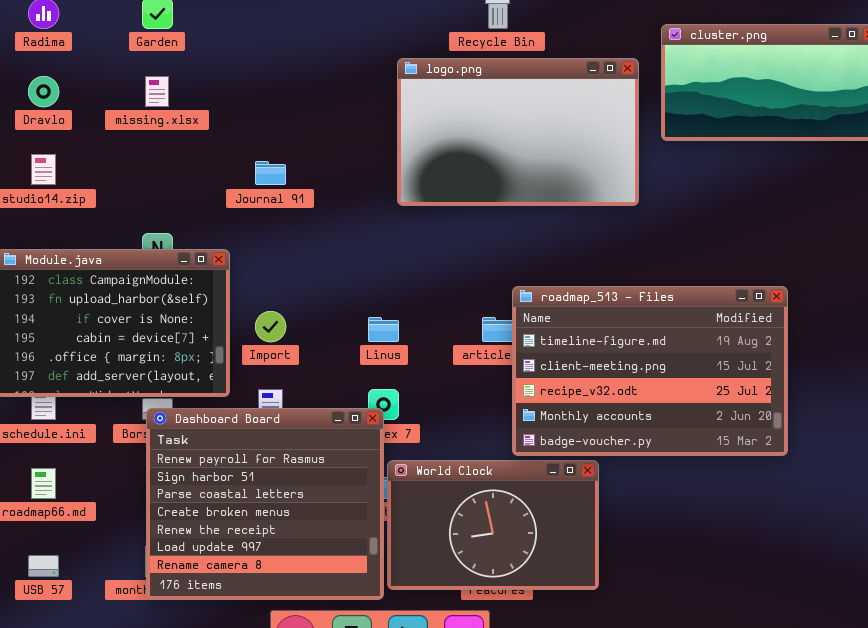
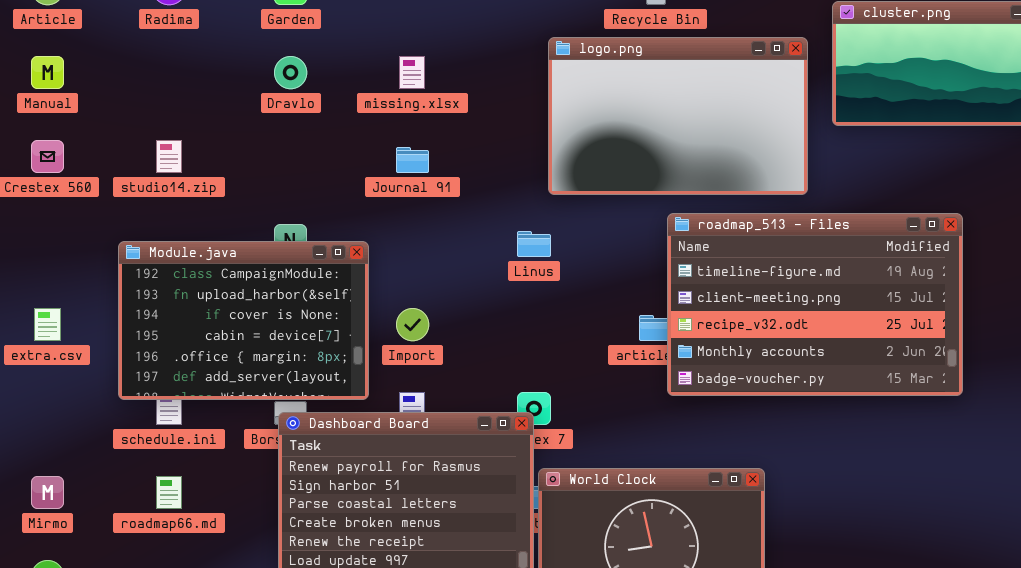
Dravlo: [28,76,59,107] -> [274,56,307,89], moved
missing.xlsx: [145,76,169,107] -> [399,56,425,89], moved
roadmap_513 - Files: [512,286,788,456] -> [667,213,963,396], moved
Linus: [368,317,399,342] -> [517,231,551,257], moved

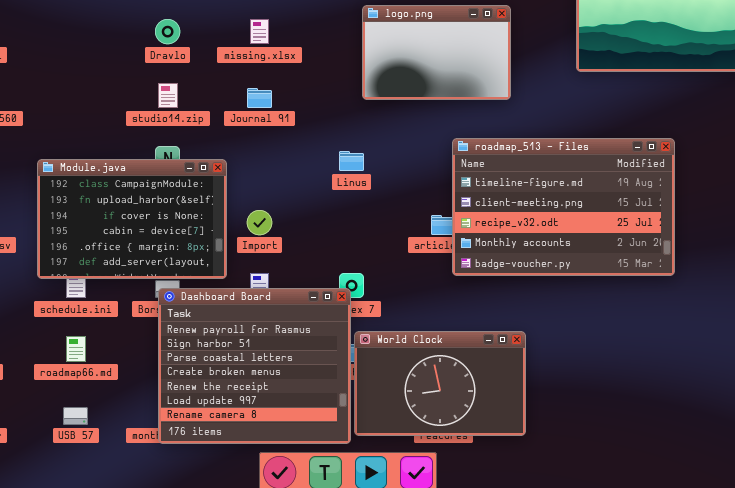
logo.png: [548,37,808,195] -> [362,5,511,100], resized
studio14.zip: [156,140,182,173] -> [158,83,178,108], moved

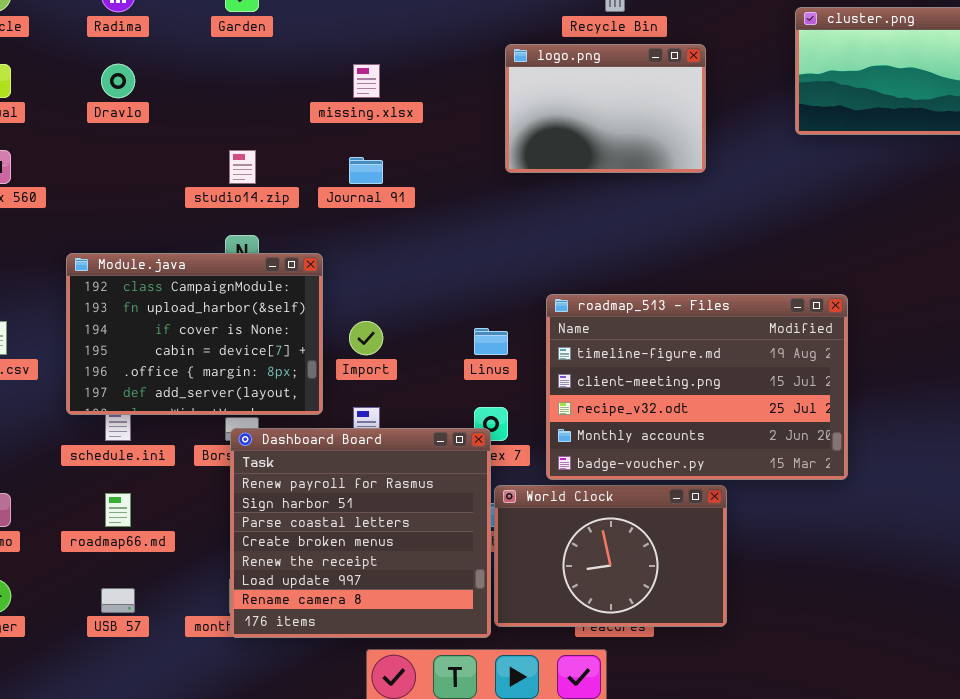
Dravlo: [155,19,180,44] -> [101,64,135,98], moved
roadmap_513 - Files: [452,138,675,276] -> [546,294,848,480], moved
Linus: [339,151,364,171] -> [474,328,508,355], moved

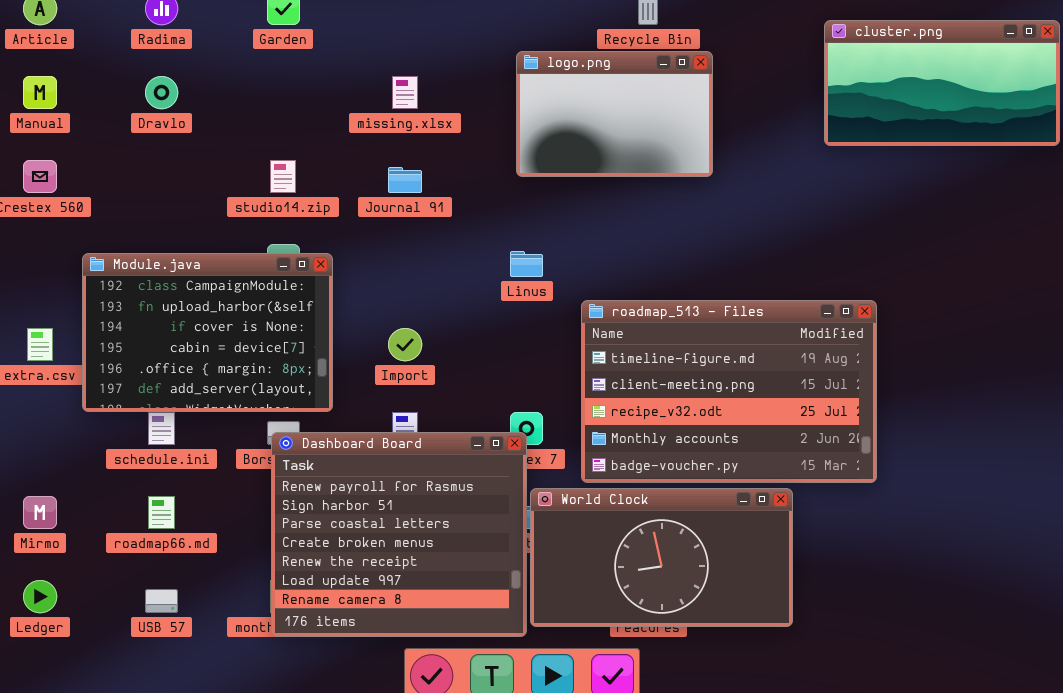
logo.png: [505,44,706,173] -> [516,51,713,177], moved
Module.java: [66,253,323,415] -> [82,253,333,412], moved
Linus: [474,328,508,355] -> [510,251,543,277], moved
World Clock: [494,485,727,627] -> [530,488,793,627], resized

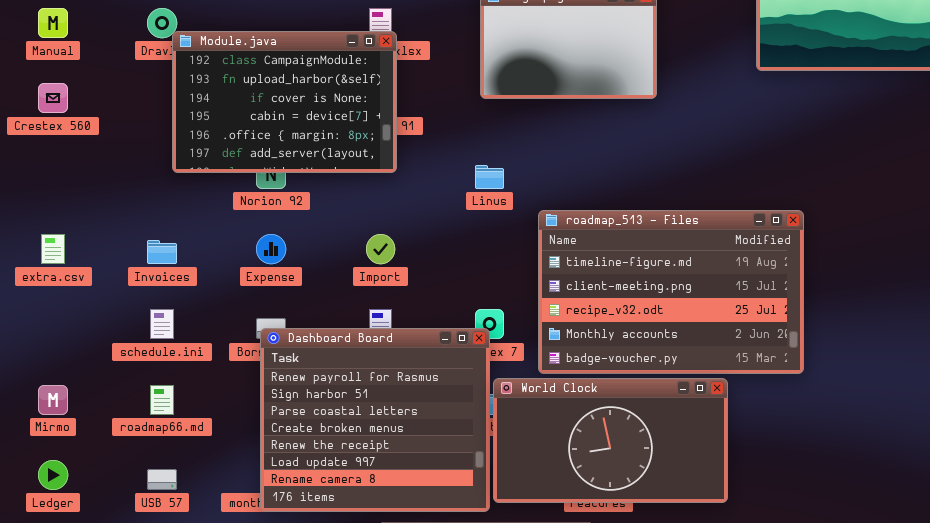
Module.java: [82,253,333,412] -> [172,31,397,173], moved

